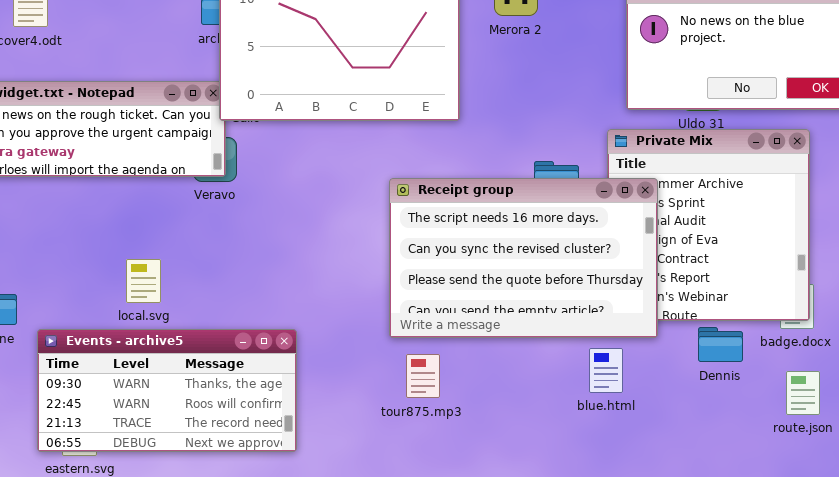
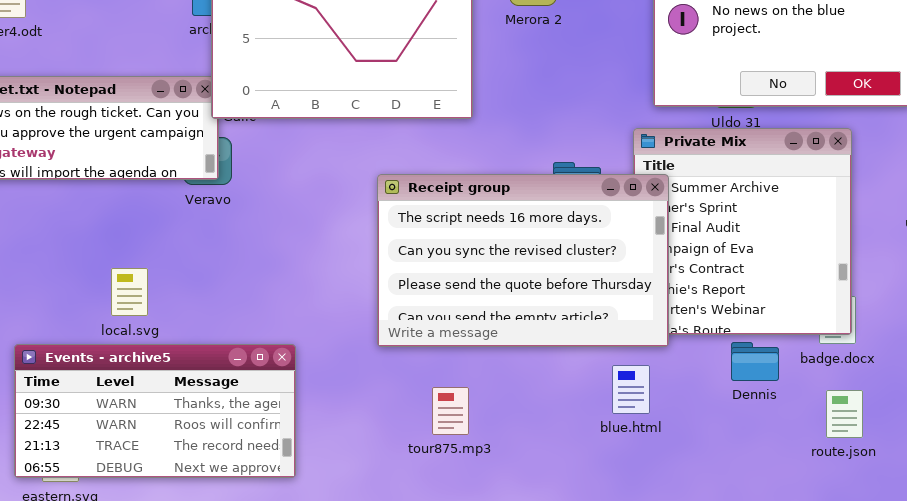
Receipt group: [389,178,658,338] -> [377,174,669,347], moved
tour875.mp3: [406,354,440,398] -> [432,387,469,435], moved

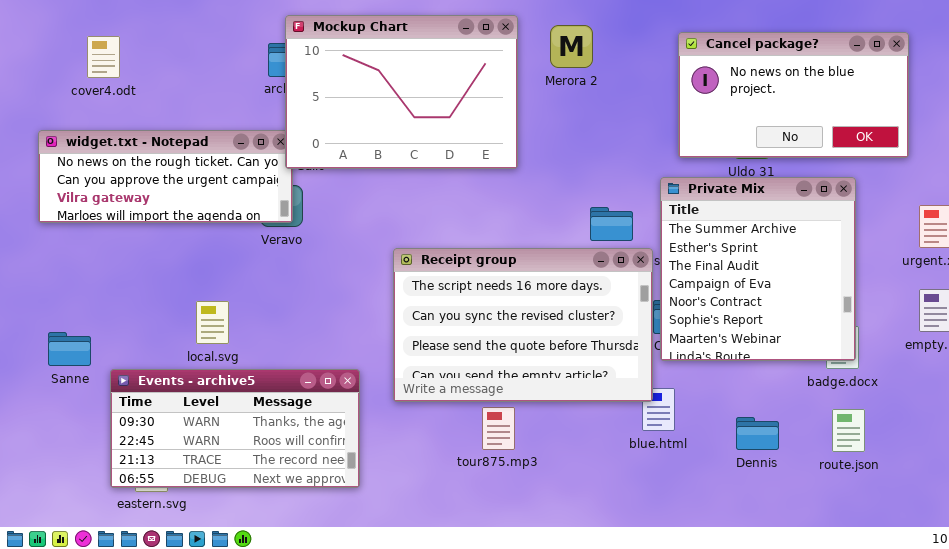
Receipt group: [377,174,669,347] -> [393,248,653,402], moved
Dennis: [731,342,779,381] -> [736,417,779,450], moved

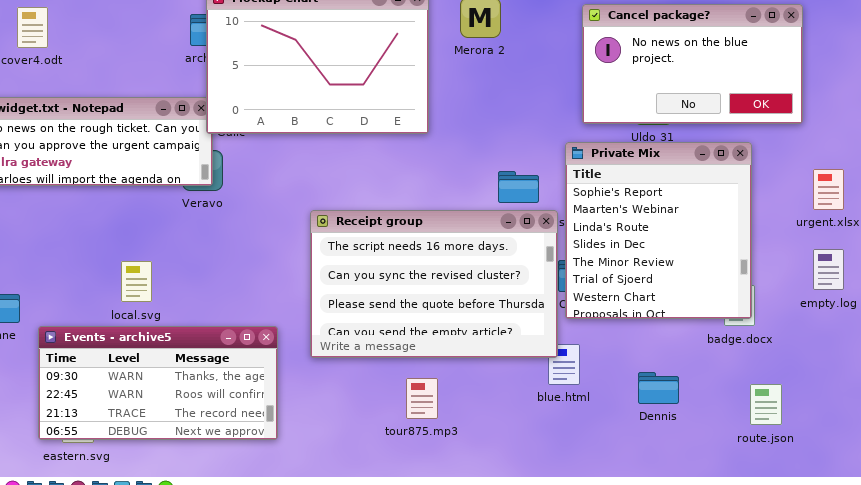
Private Mix: [660,177,856,361] -> [565,142,752,319], scrolled down 5 rows
tour875.mp3: [482,407,515,450] -> [406,378,438,419], moved
route.json: [832,409,865,452] -> [750,384,782,425], moved

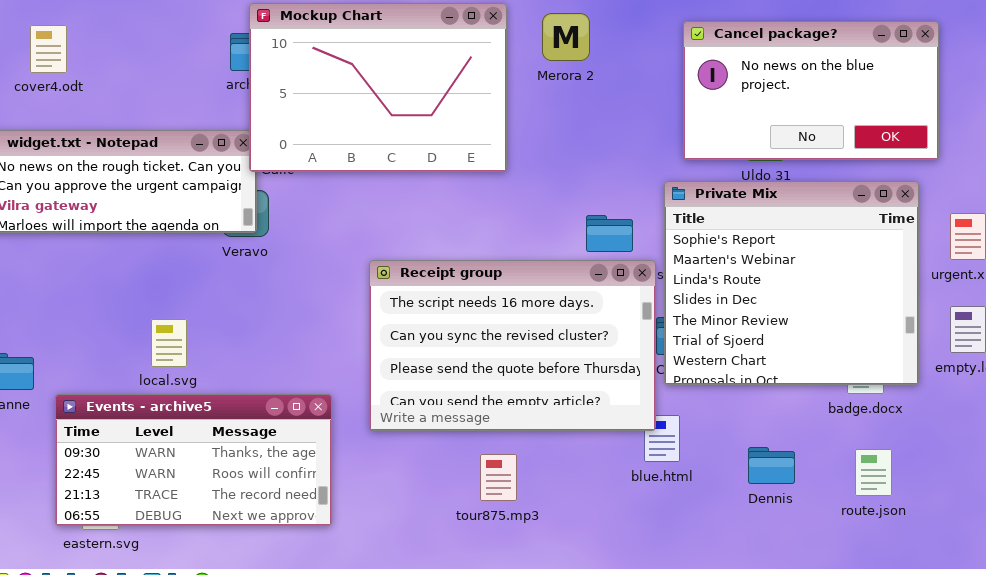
Private Mix: [565,142,752,319] -> [664,181,919,385], resized
route.json: [750,384,782,425] -> [855,449,892,496], moved

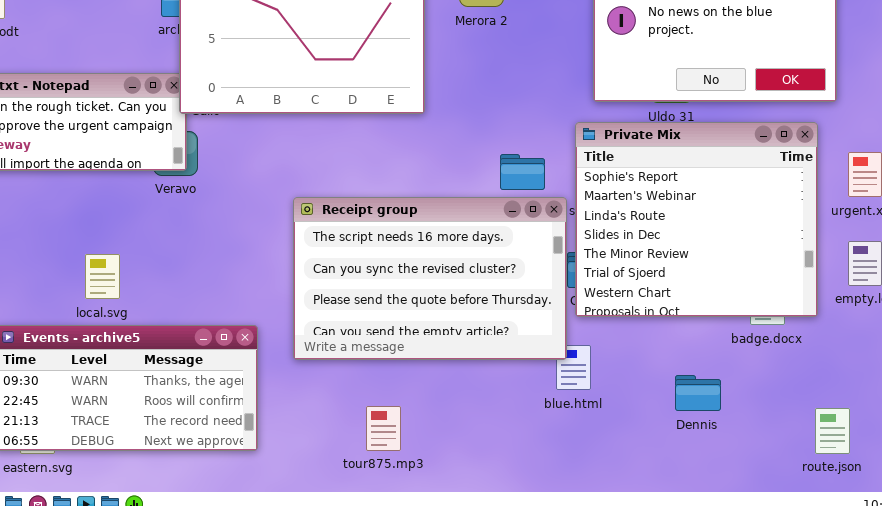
Dennis: [748,447,795,484] -> [675,375,721,411], moved
route.json: [855,449,892,496] -> [815,408,850,454], moved
tour875.mp3: [480,454,517,501] -> [366,406,401,451], moved

